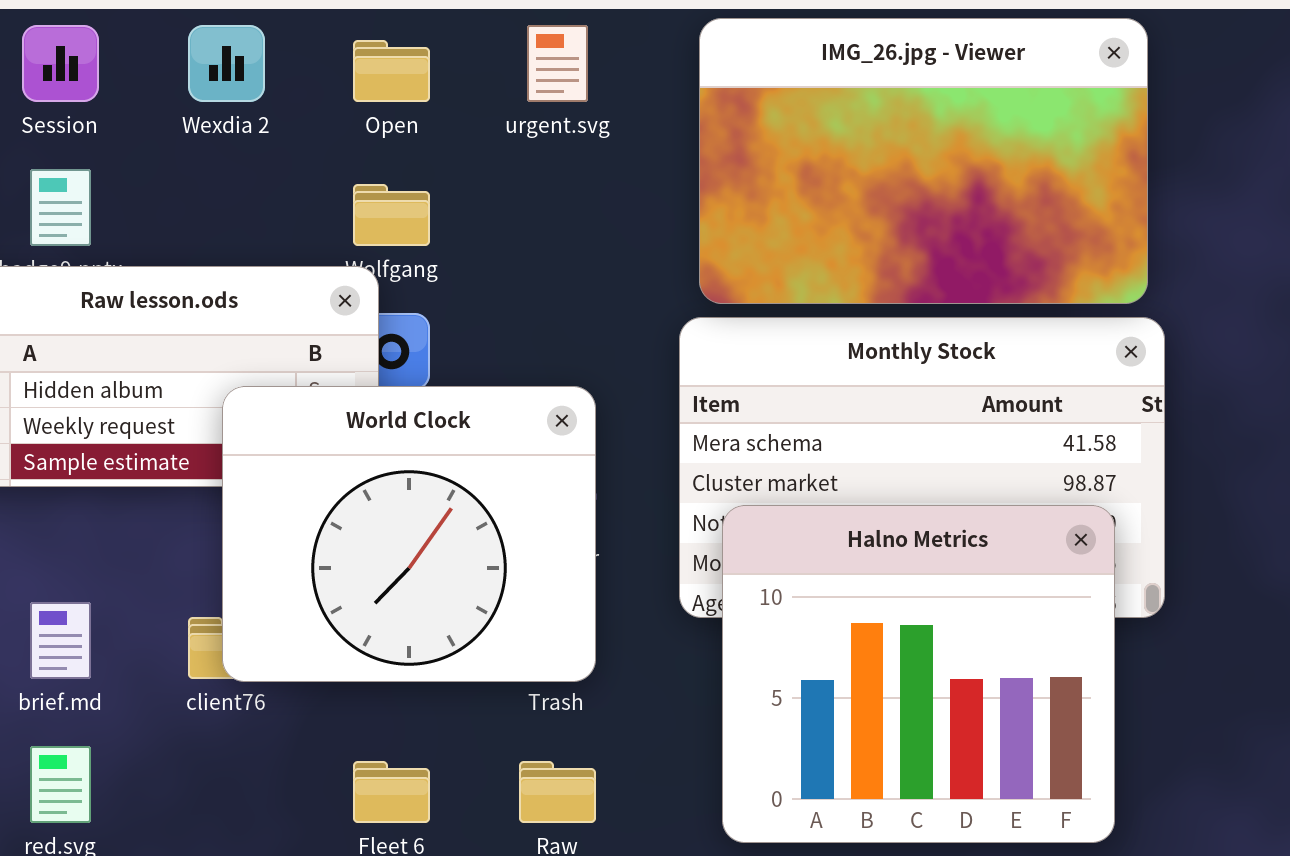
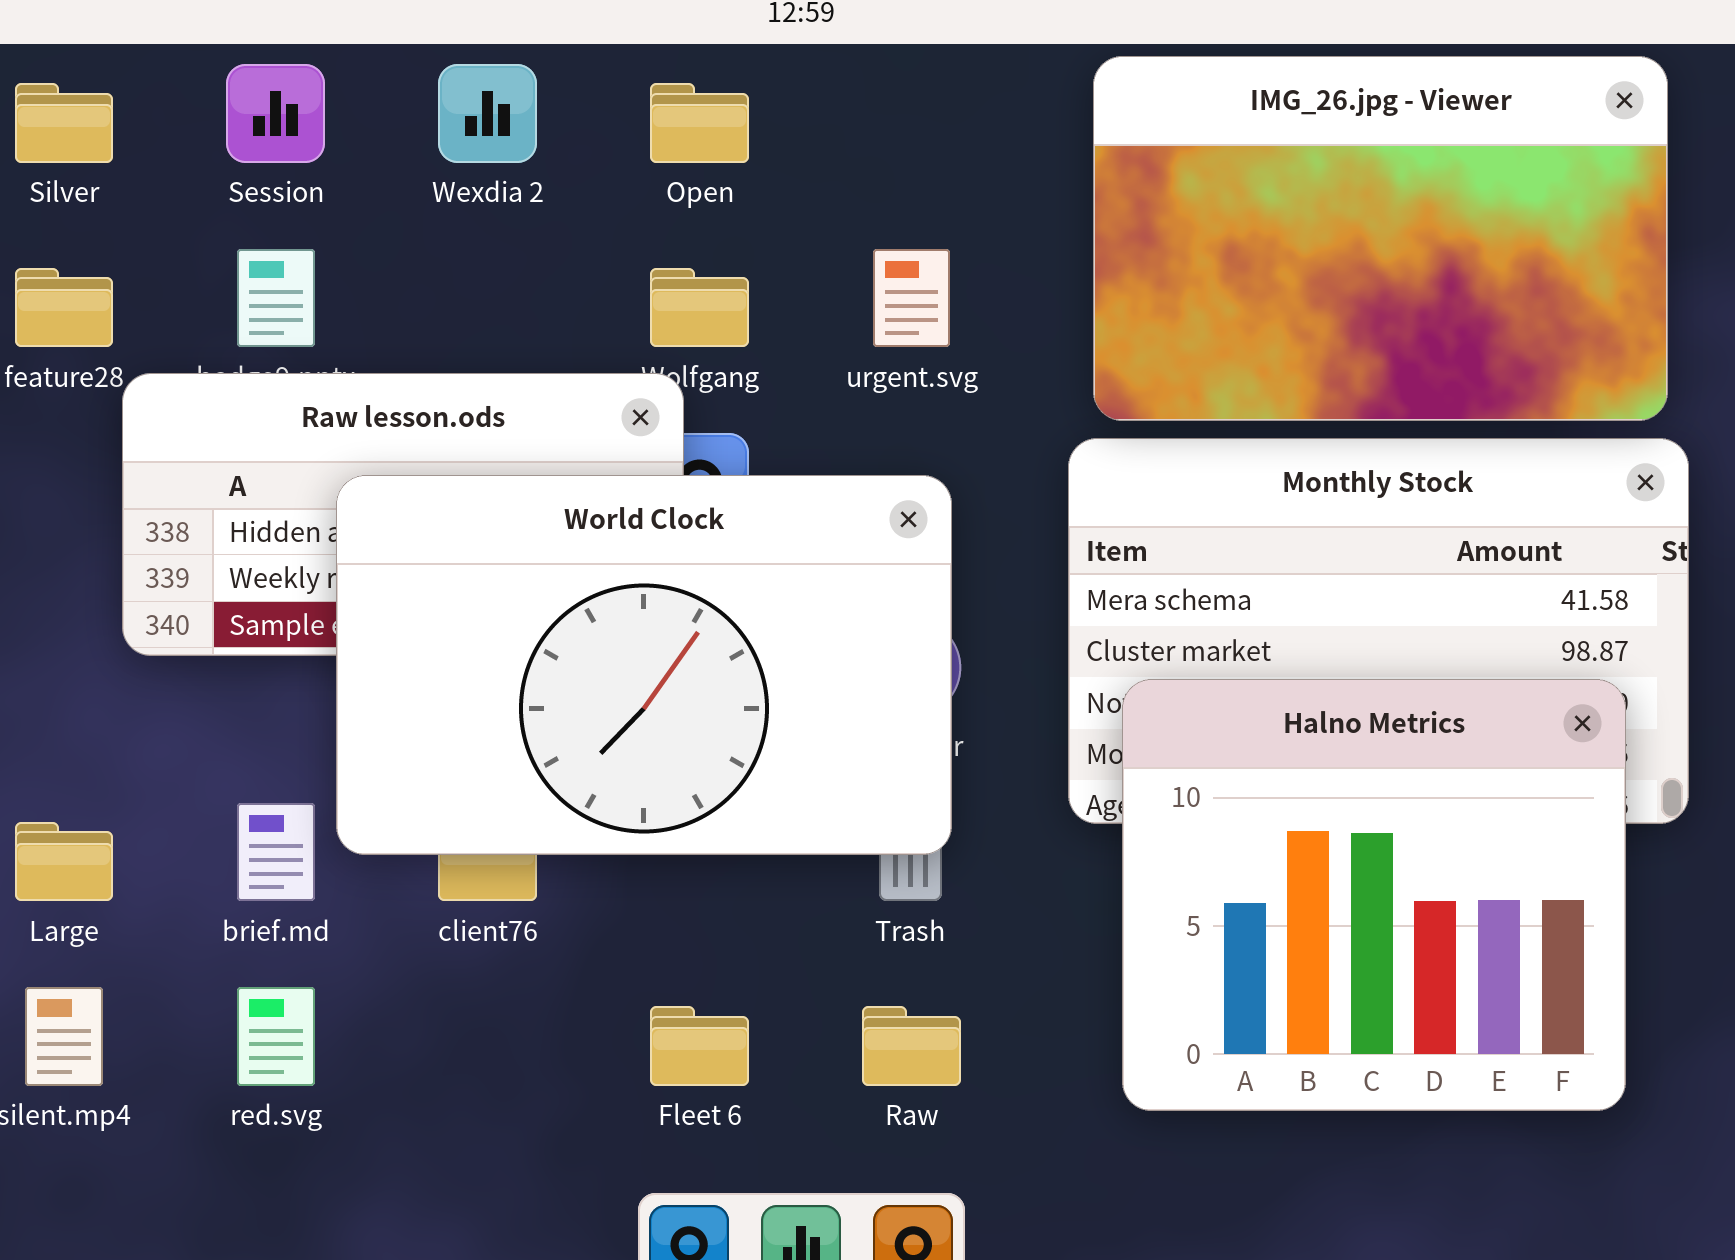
urgent.svg: [527,25,588,102] -> [873,249,950,347], moved
World Clock: [222,386,596,682] -> [336,475,952,855], moved, resized

